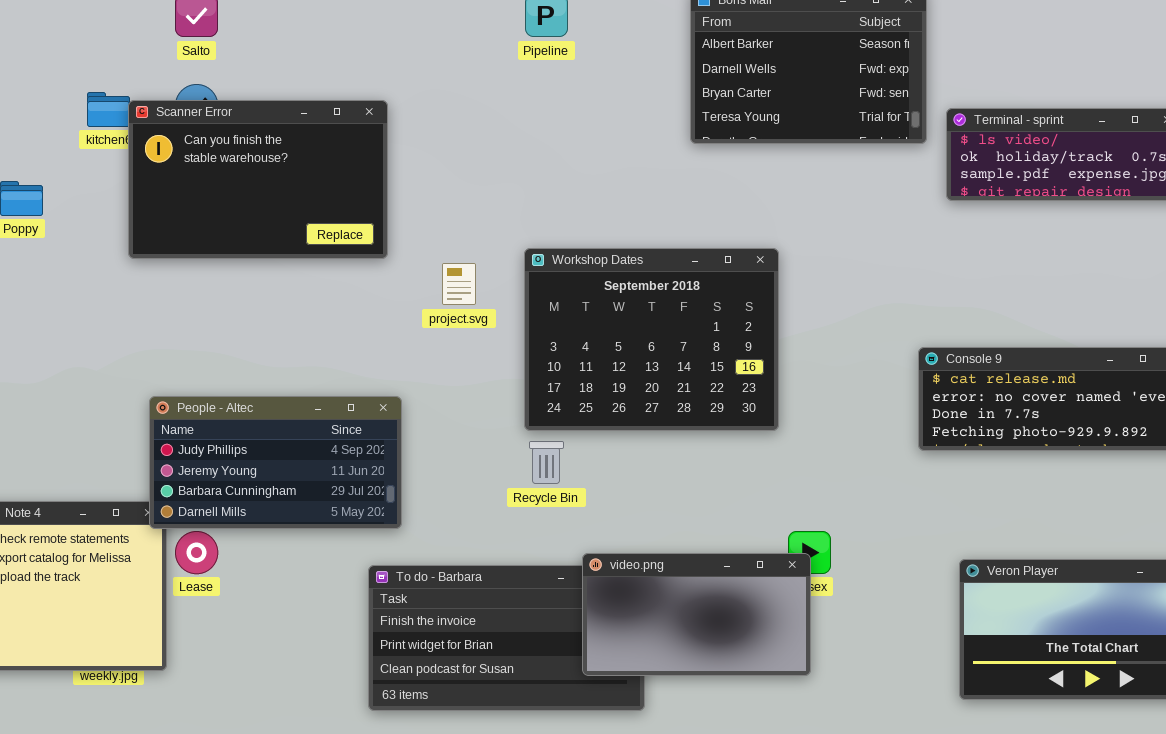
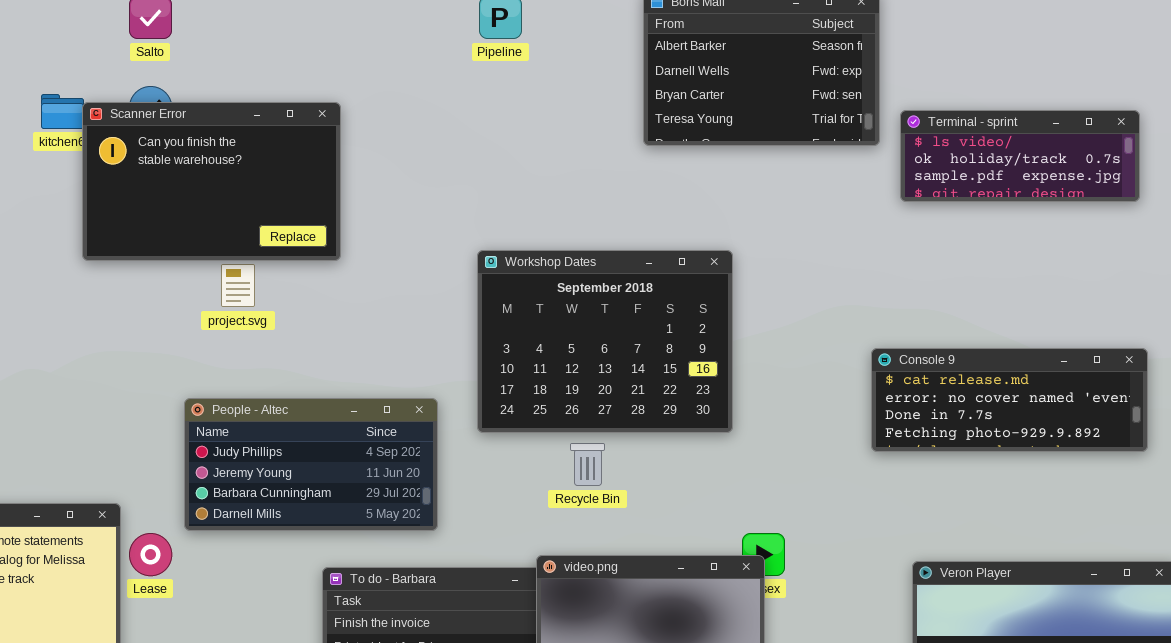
project.svg: [442,263,476,305] -> [221,264,255,307], moved
People - Altec: [149,396,402,529] -> [184,398,438,531], moved
Recycle Bin: [529,441,564,484] -> [570,443,605,486], moved

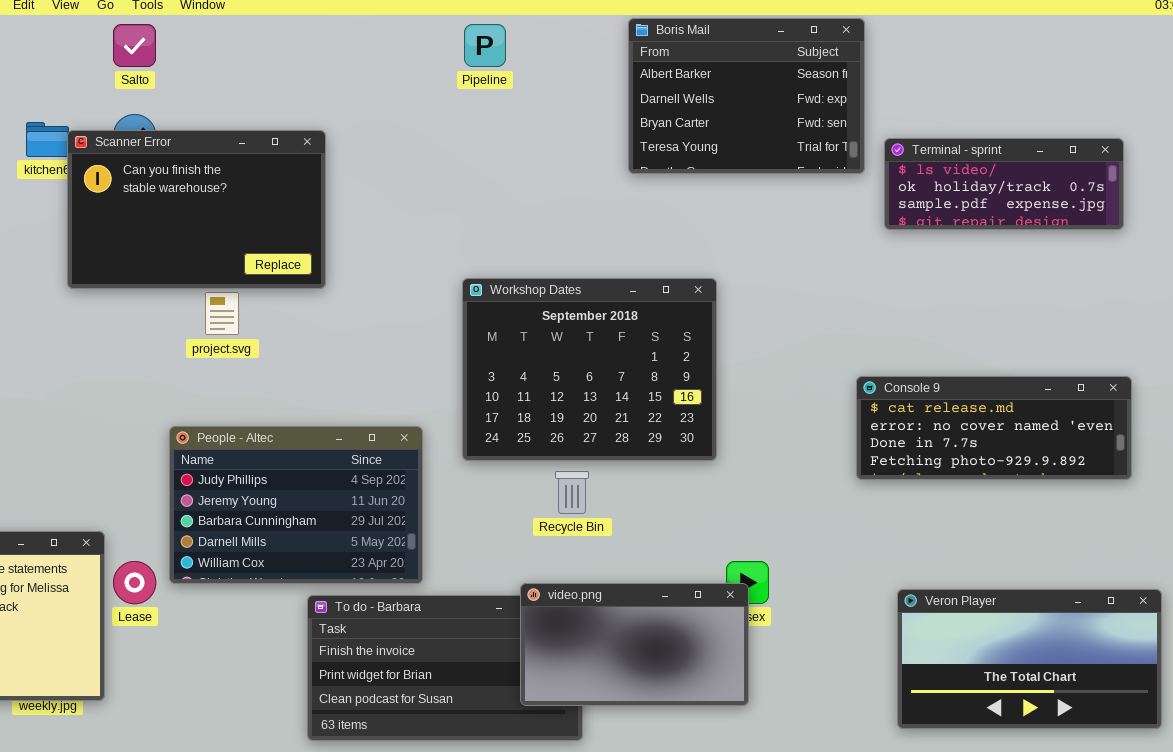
People - Altec: [184,398,438,531] -> [169,426,423,584], resized

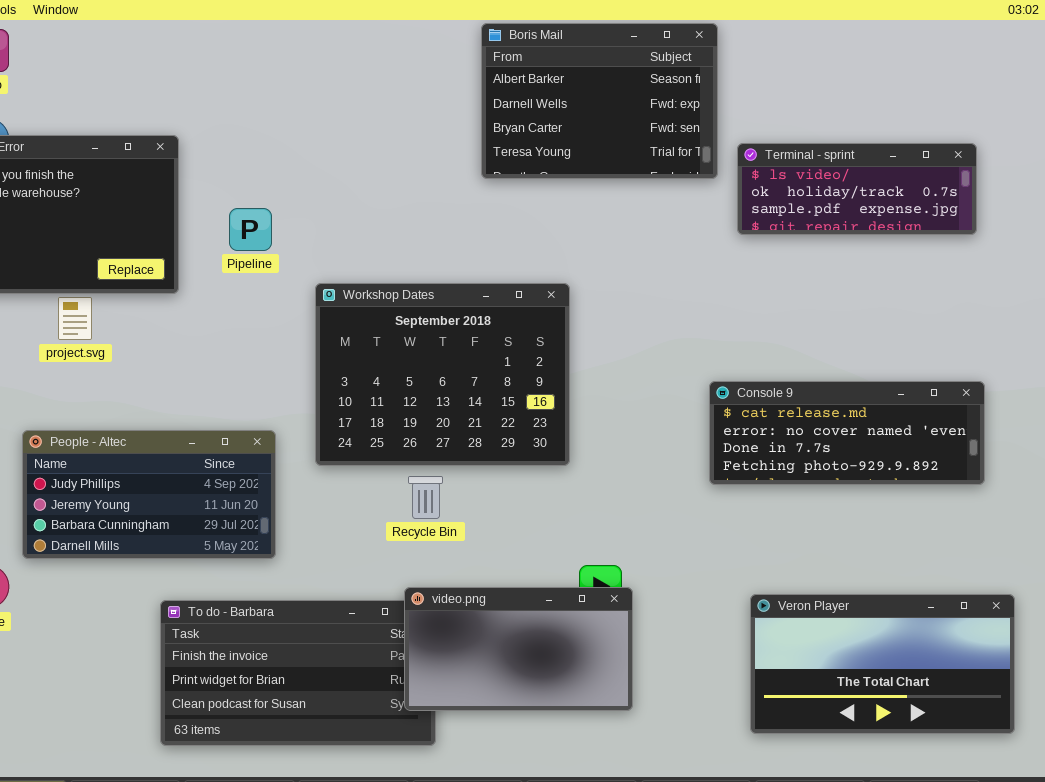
Pipeline: [464,24,506,67] -> [229,208,272,251], moved
People - Altec: [169,426,423,584] -> [22,430,276,559], resized
video.png: [520,583,749,706] -> [404,587,633,711], moved

